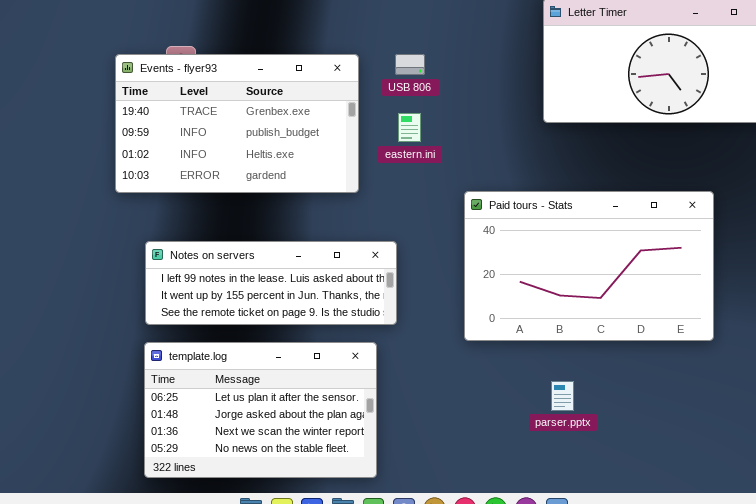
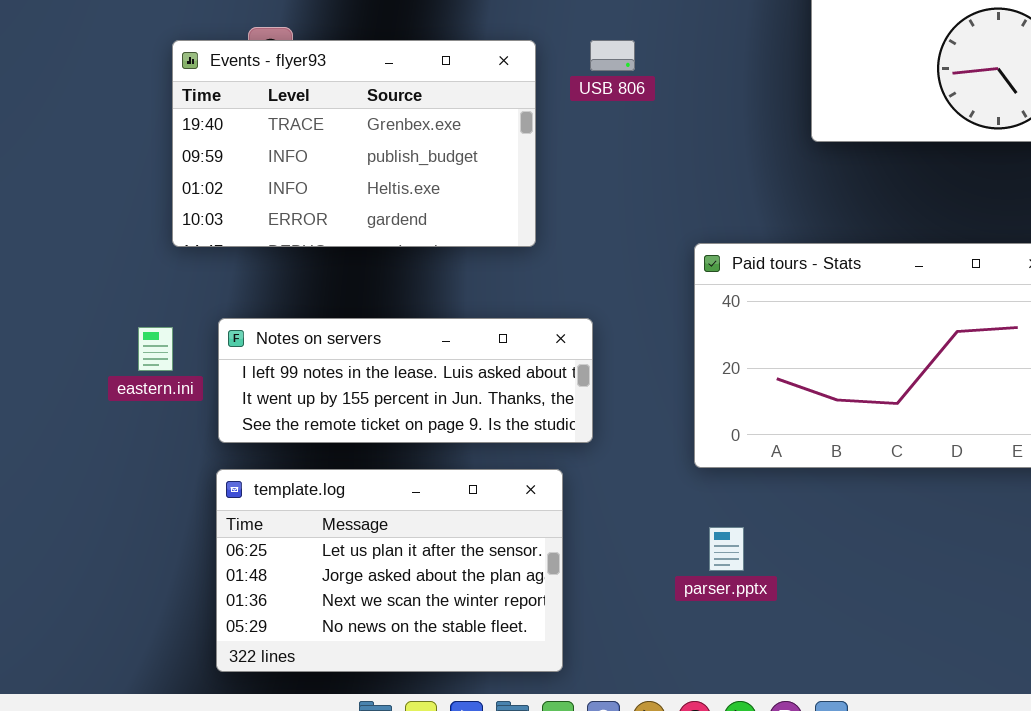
eastern.ini: [398,113,421,142] -> [138,327,173,371], moved
parser.pptx: [551,381,574,411] -> [709,527,744,571], moved

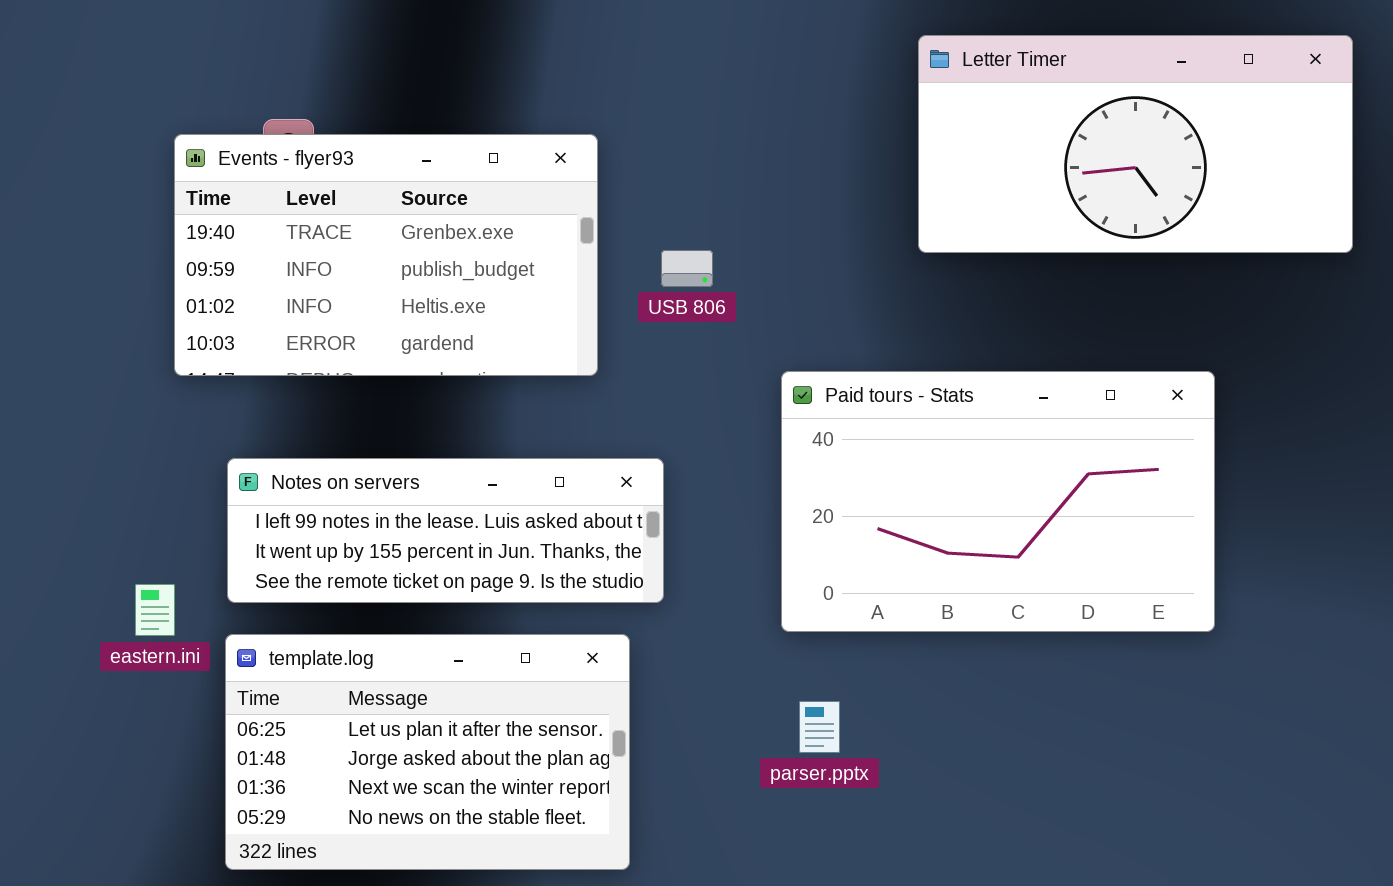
USB 806: [590,40,635,71] -> [661,250,713,287], moved
eastern.ini: [138,327,173,371] -> [135,584,175,636], moved

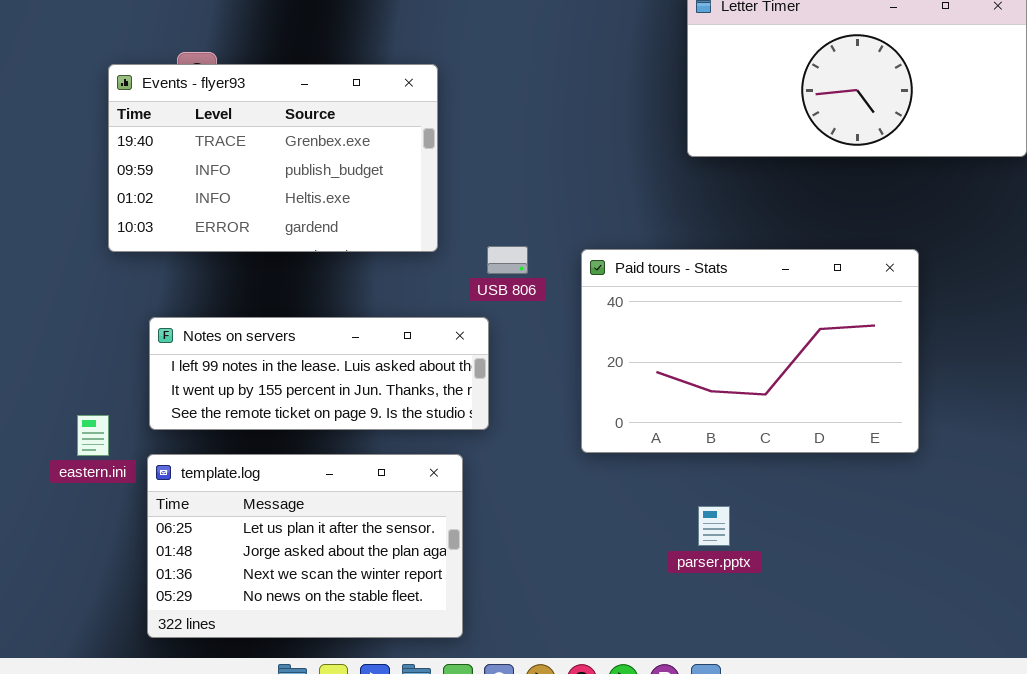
USB 806: [661,250,713,287] -> [487,246,528,274], moved
parser.pptx: [799,701,840,753] -> [698,506,730,546], moved

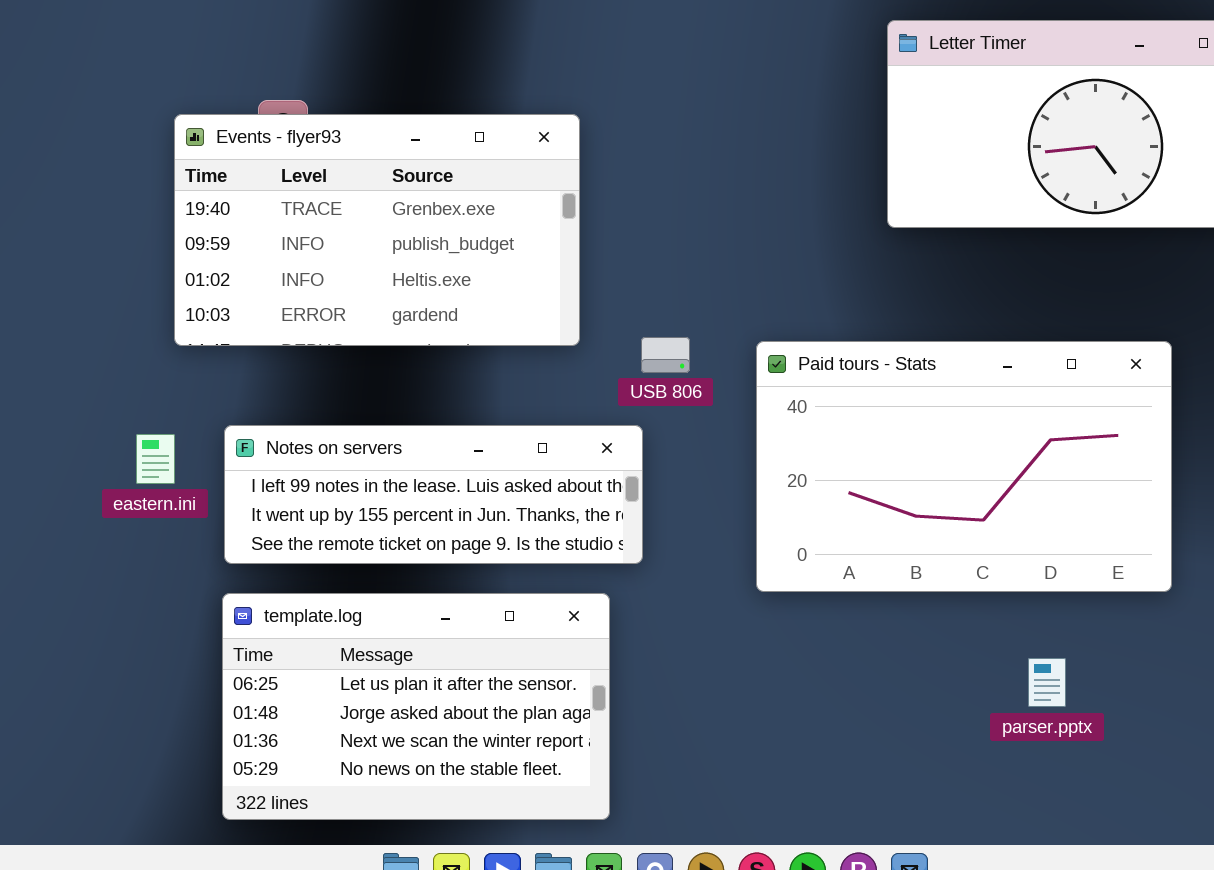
eastern.ini: [77,415,109,456] -> [136,434,175,484], moved
parser.pptx: [698,506,730,546] -> [1028,658,1066,707], moved

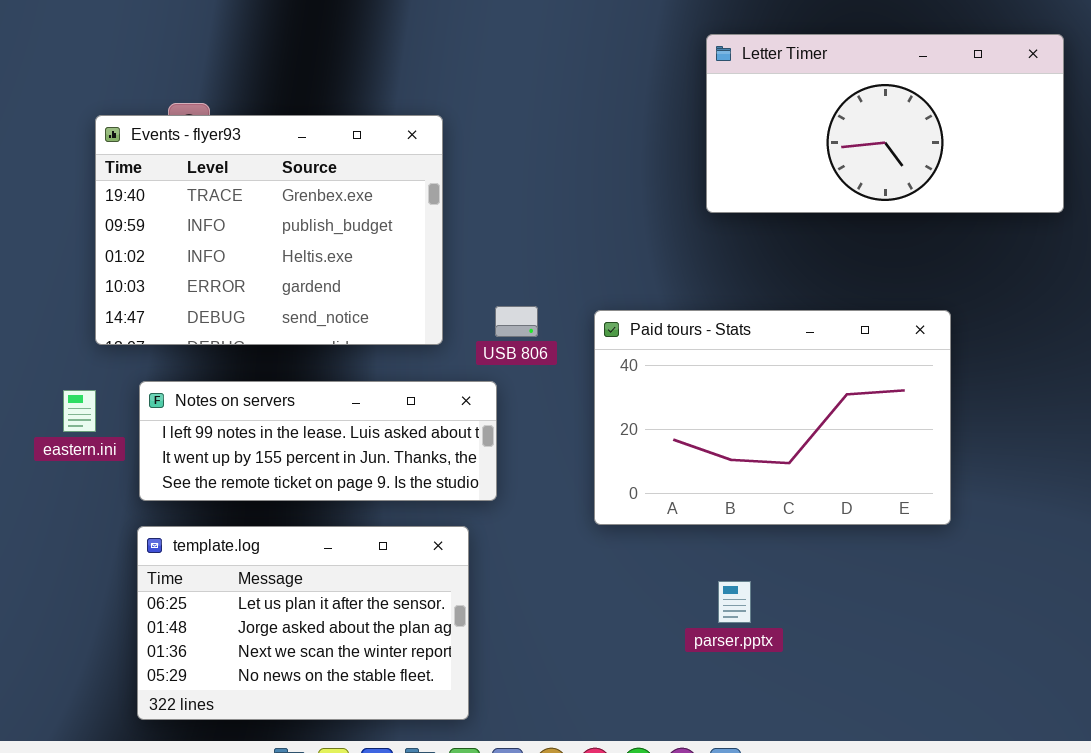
Events - flyer93: [174,114,580,346] -> [95,115,443,345], resized
parser.pptx: [1028,658,1066,707] -> [718,581,751,623], moved

